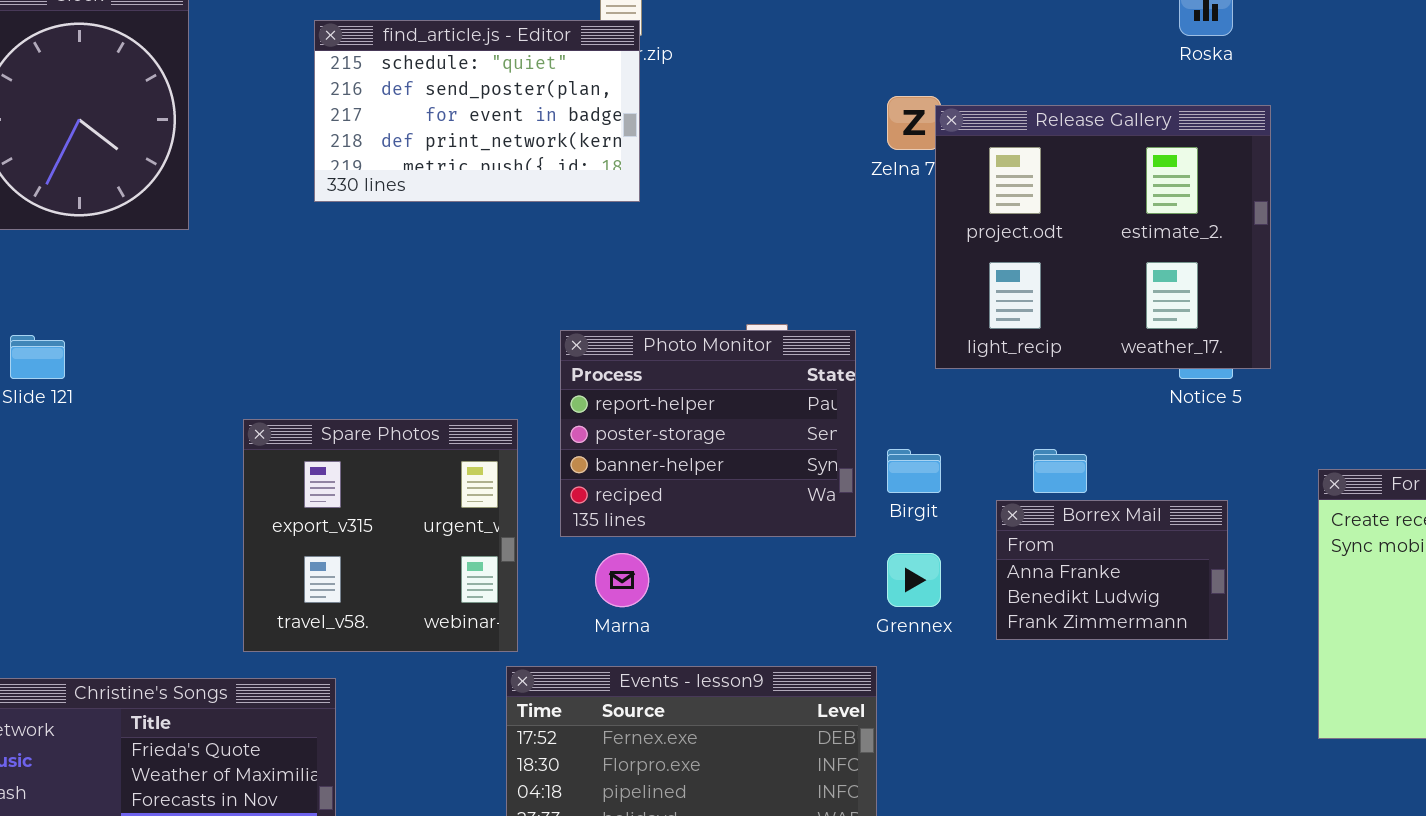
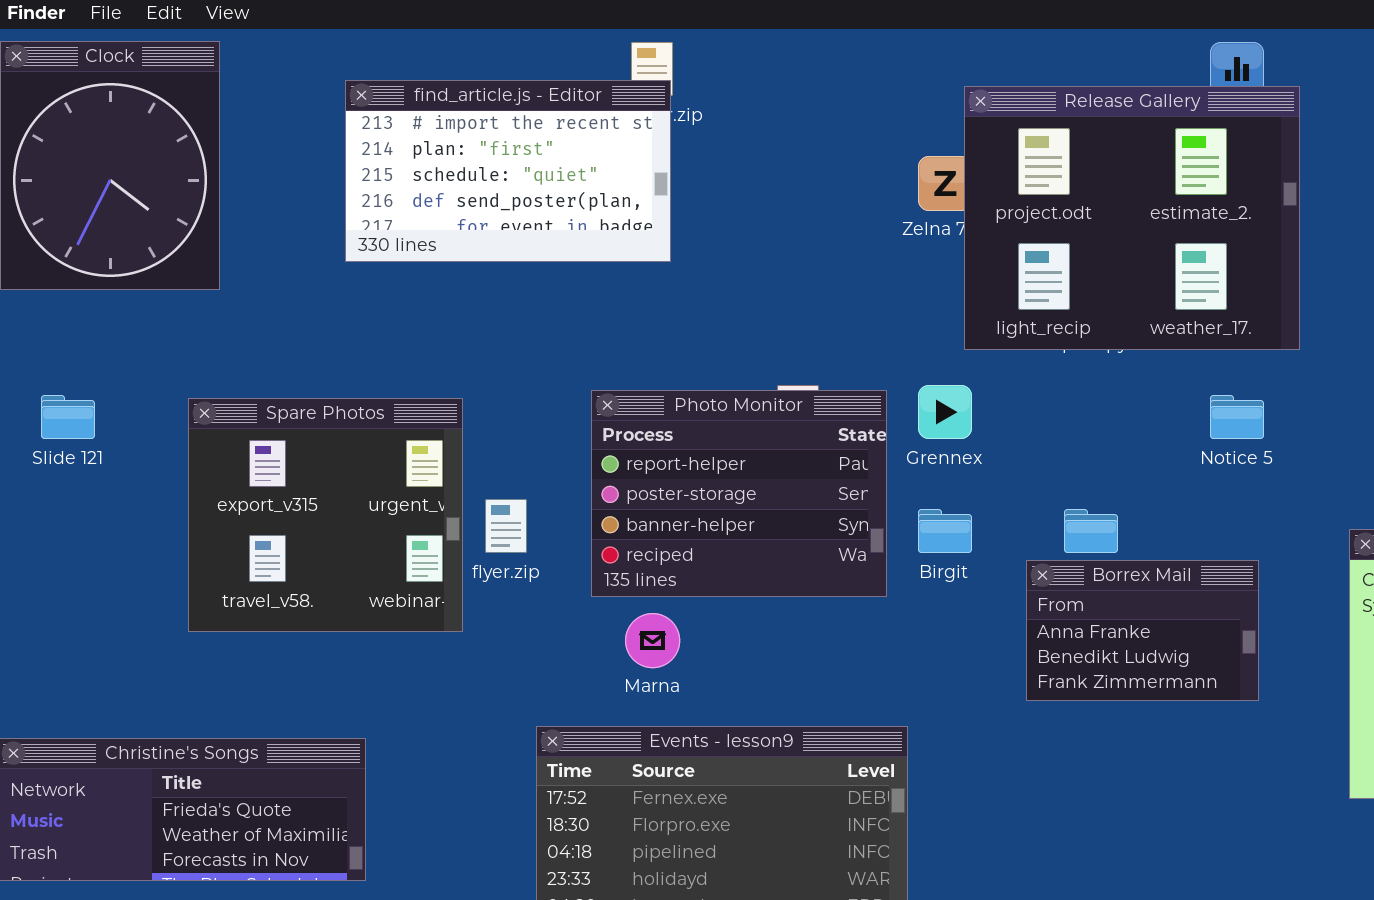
find_article.js - Editor: [314,20,640,202] -> [345,80,671,262], scrolled up 2 rows
Release Gallery: [935,105,1271,369] -> [964,86,1300,350], moved
Spare Photos: [243,419,518,652] -> [188,398,463,632], moved
Grennex: [887,553,941,607] -> [918,385,972,439], moved

